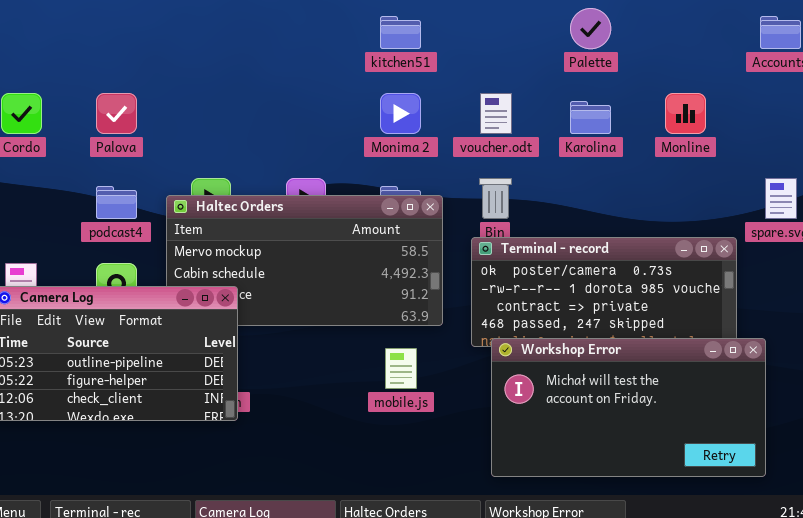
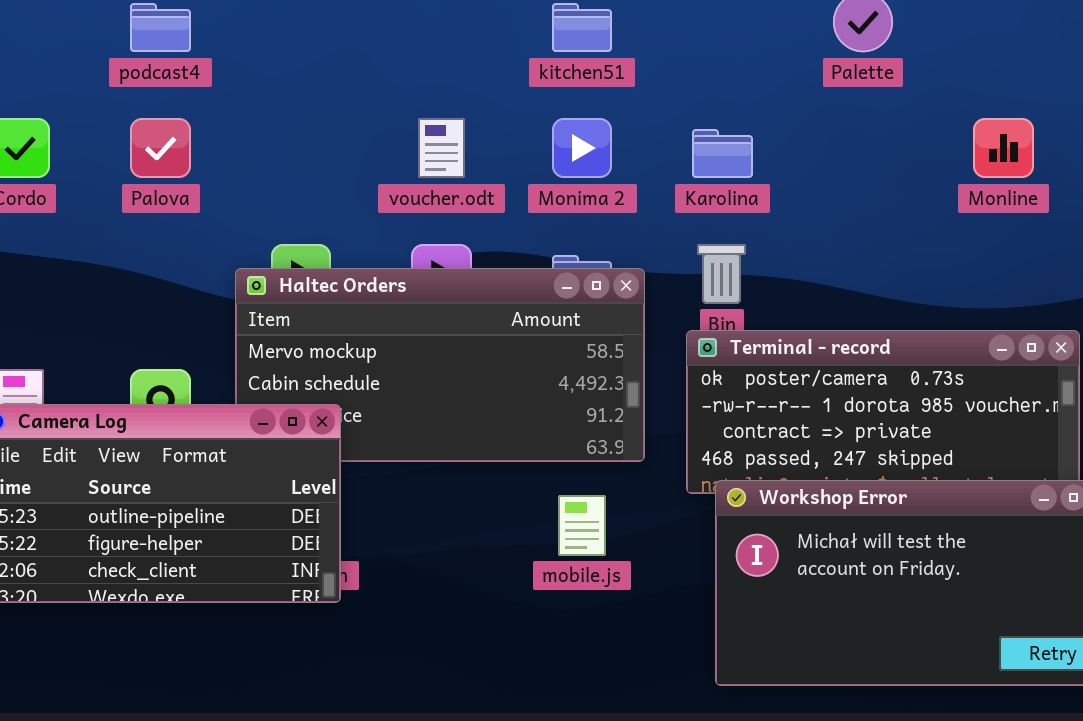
voucher.odt: [480,93,512,134] -> [418,118,465,178], moved
Karolina: [570,101,611,134] -> [692,129,753,178], moved
podcast4: [96,186,137,219] -> [130,3,191,52], moved

